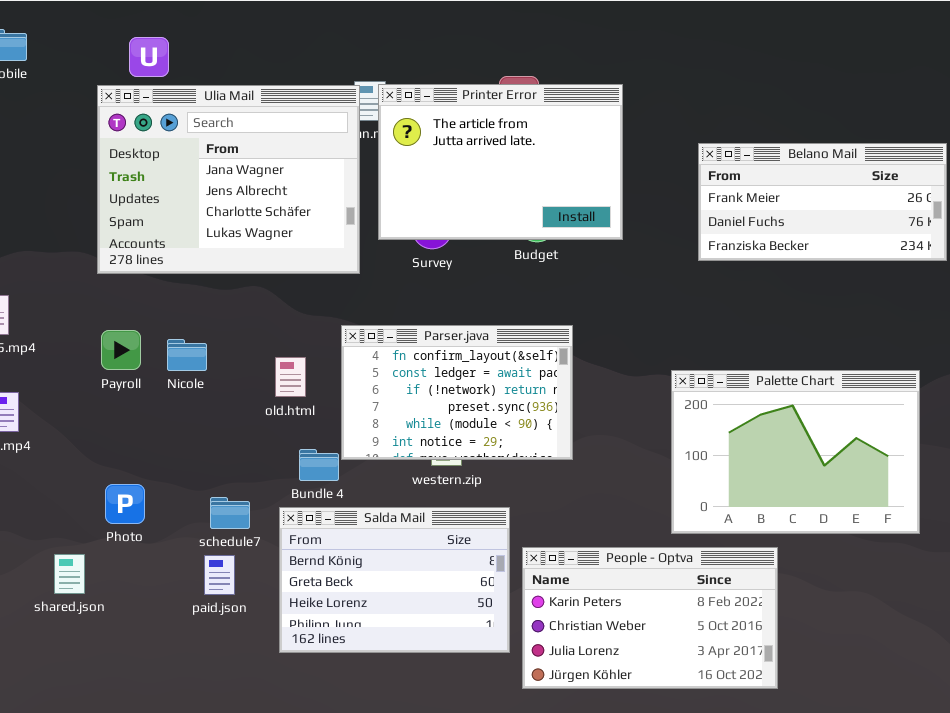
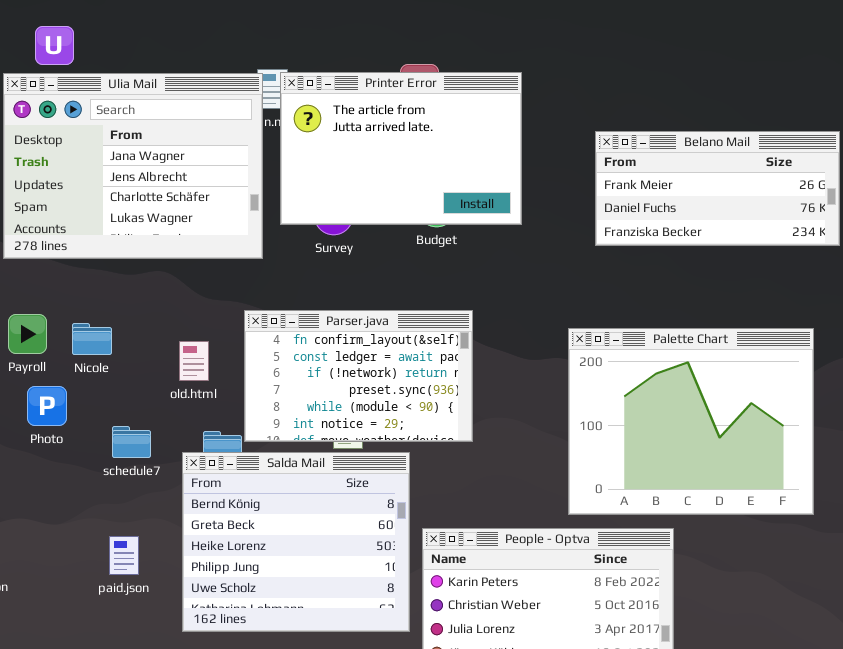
Palette Chart: [671,370,920,534] -> [568,328,814,515], resized
Photo: [105,484,145,524] -> [27,386,67,426], moved
schedule7: [210,497,250,529] -> [112,426,151,458], moved
Salda Mail: [279,507,510,653] -> [182,452,410,632], resized

